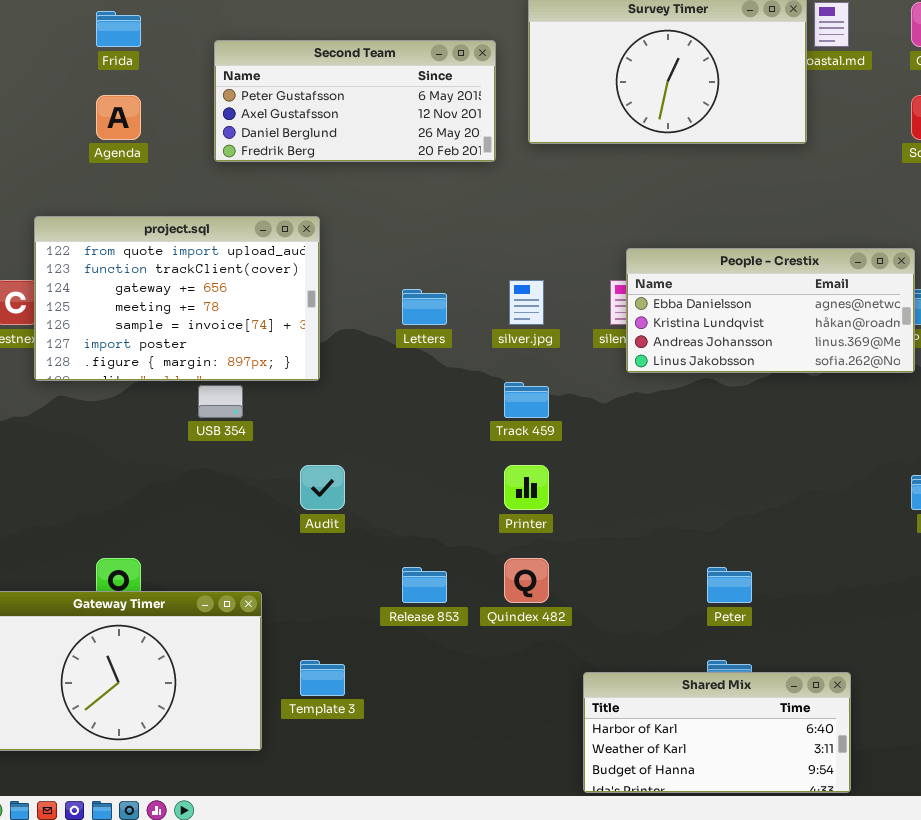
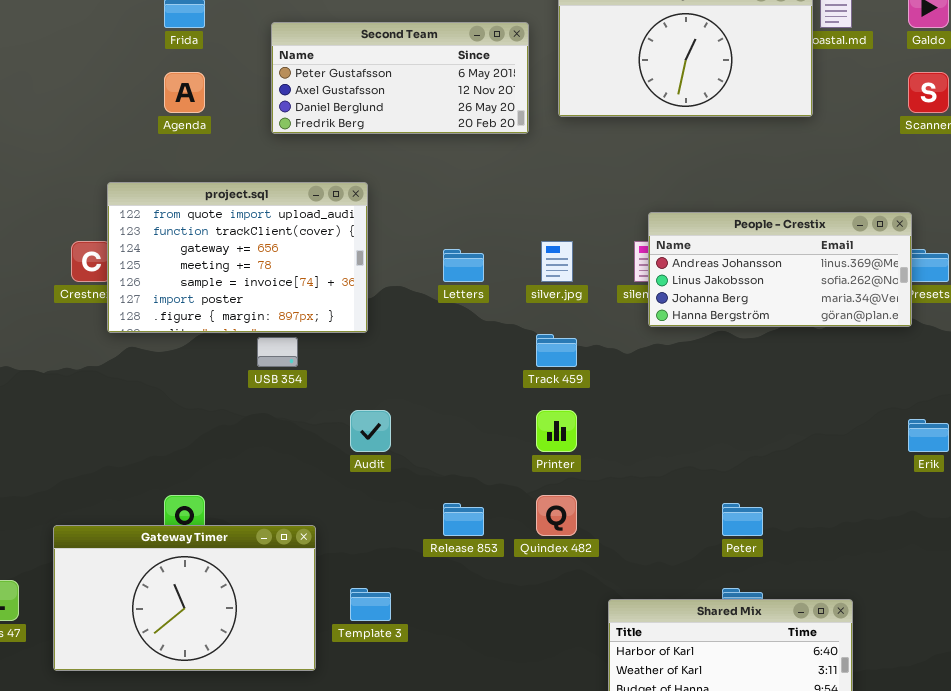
People - Crestix: [626,248,915,373] -> [648,212,912,327], scrolled down 2 rows

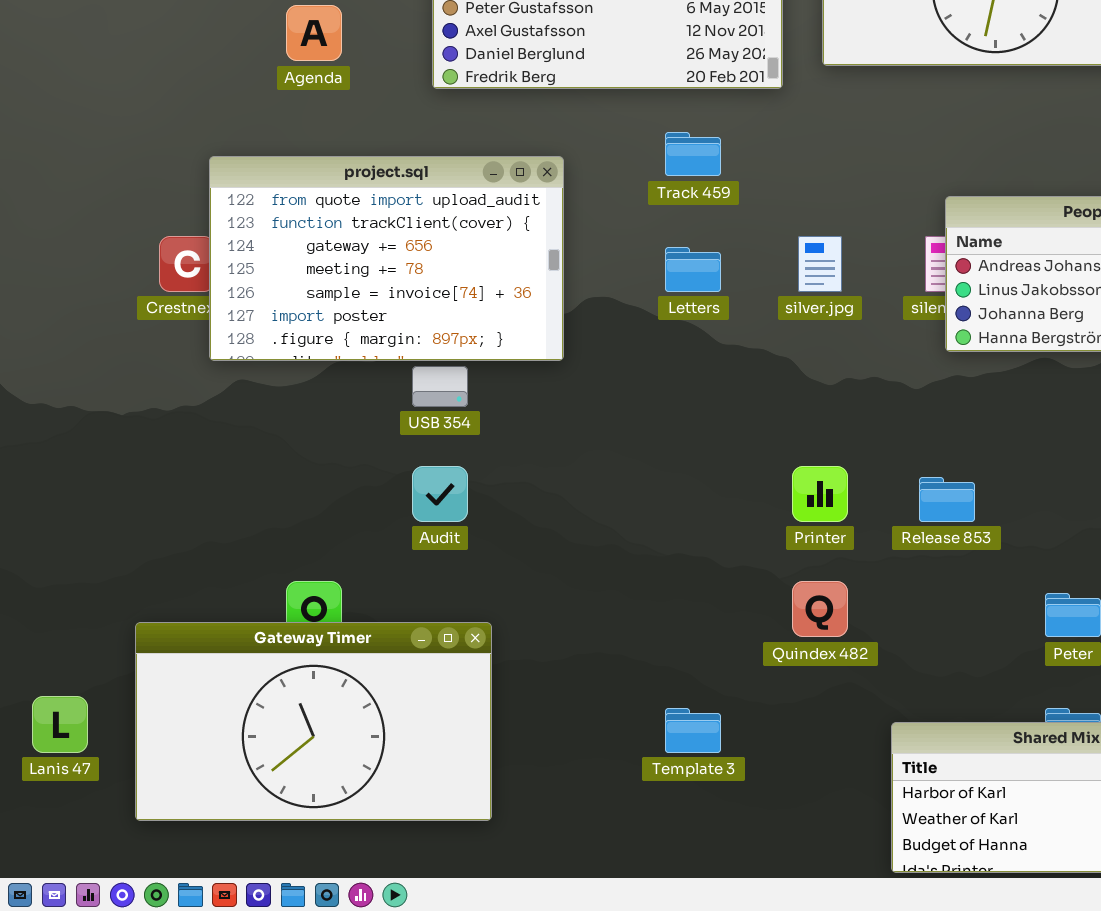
Track 459: [536,334,577,367] -> [665,132,721,176], moved
Audit: [350,410,391,452] -> [412,466,468,522], moved
Release 853: [443,503,484,536] -> [919,477,975,522], moved
Template 3: [350,588,391,621] -> [665,708,721,753], moved

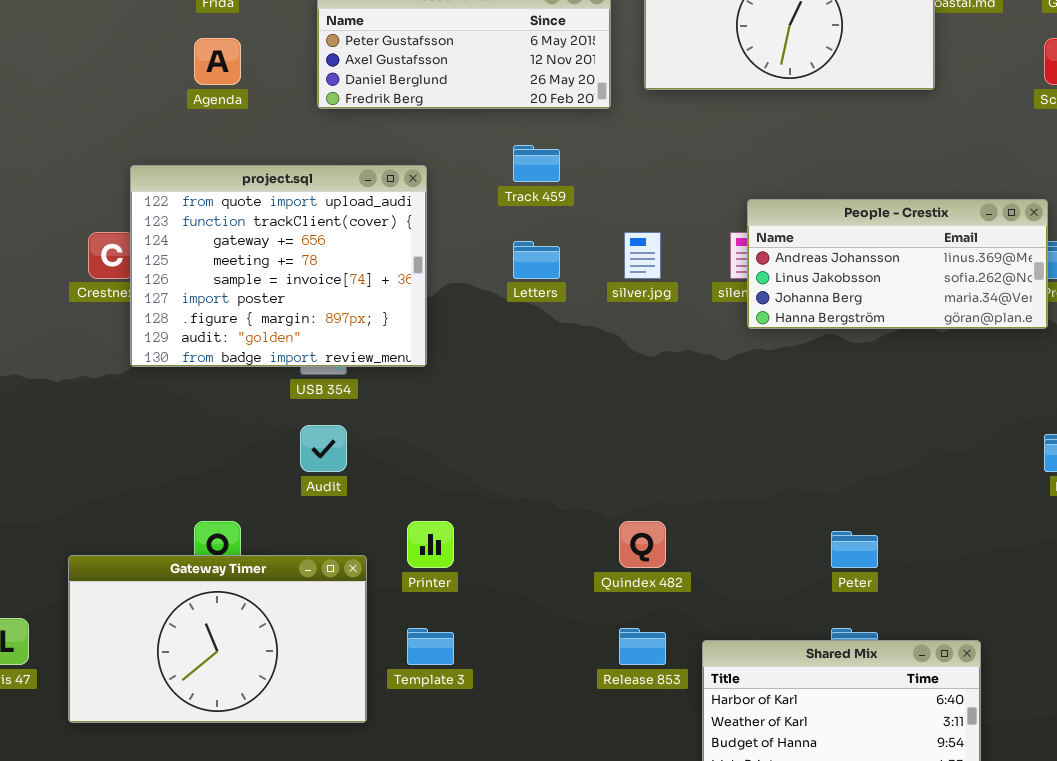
project.sql: [209,156,564,361] -> [130,165,427,367], resized
Printer: [792,466,848,522] -> [407,521,454,568], moved
Release 853: [919,477,975,522] -> [619,628,666,665], moved
Template 3: [665,708,721,753] -> [407,628,454,665], moved

